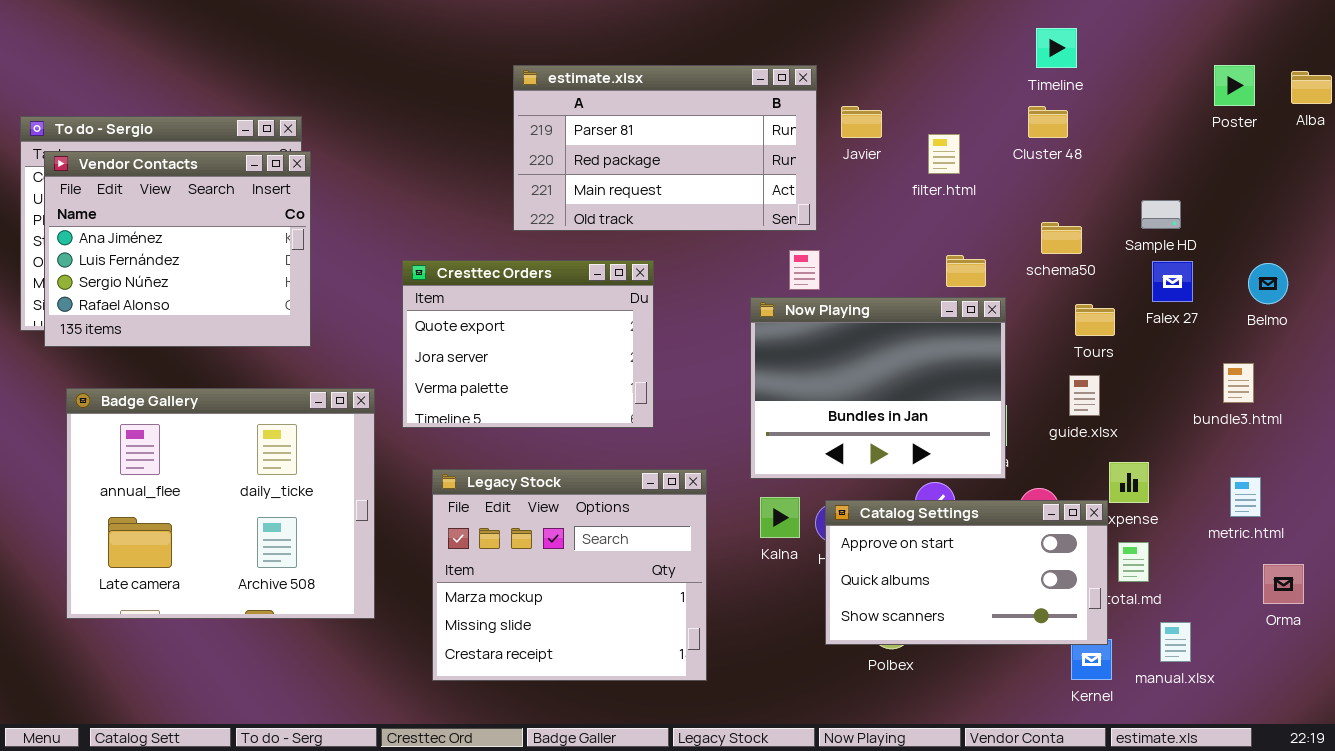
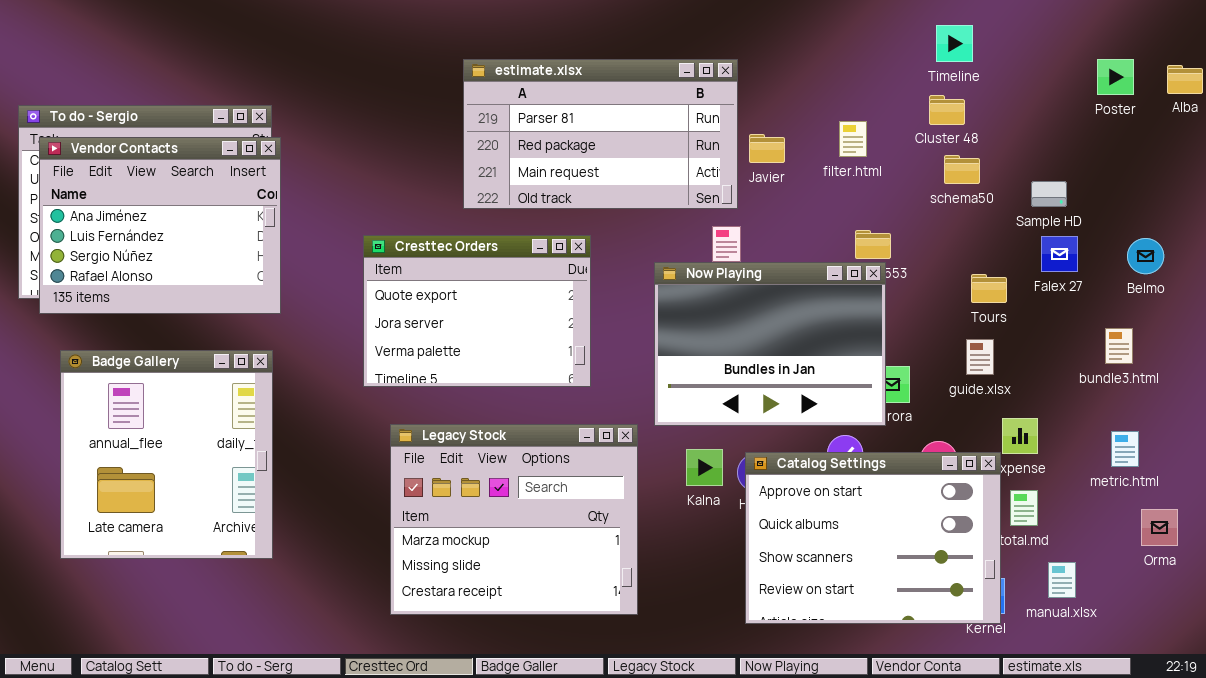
Javier: [841,106,882,138] -> [749,134,785,163], moved
schema50: [1041,222,1082,254] -> [944,155,980,184], moved
Now Playing: [750,297,1006,479] -> [654,262,886,426], moved
Badge Gallery: [66,388,375,619] -> [60,350,273,559], resized
Catalog Settings: [825,500,1108,645] -> [745,452,1001,624], resized

